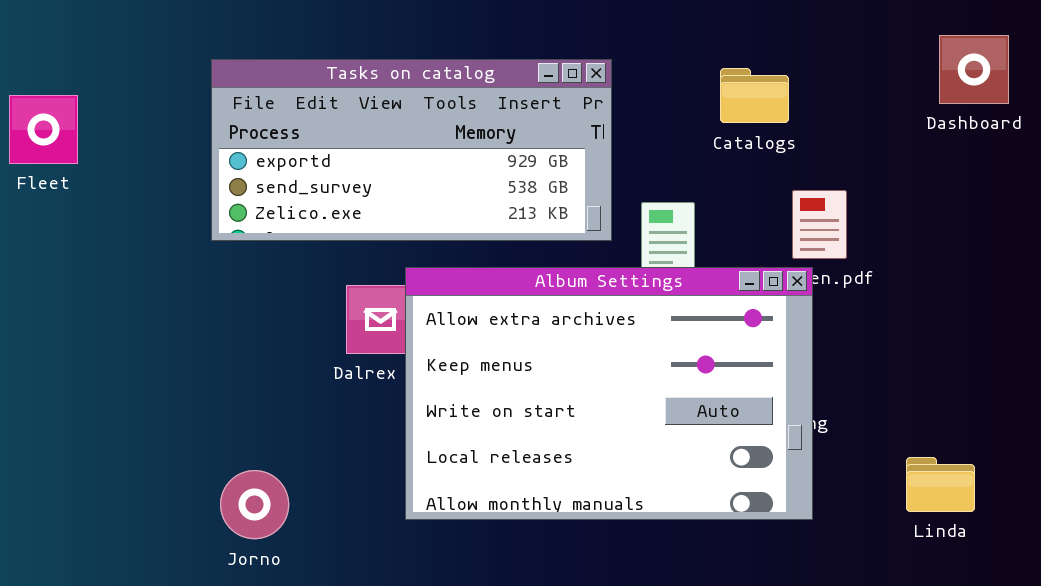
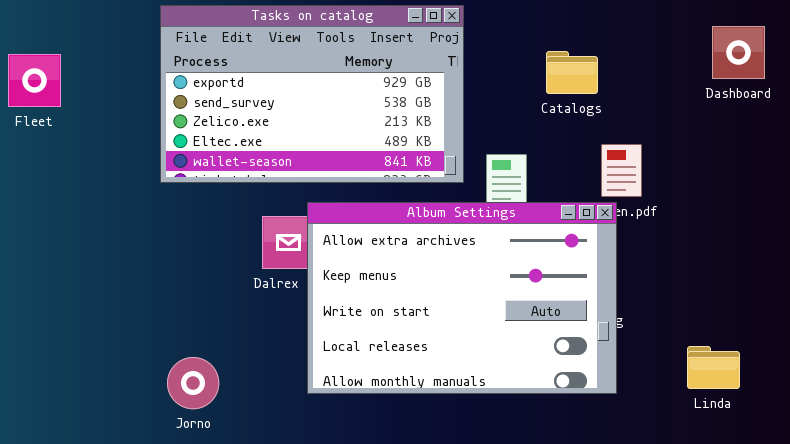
Tasks on catalog: [211,59,612,241] -> [160,5,464,183], resized
Fleet: [9,95,78,164] -> [8,54,61,107], moved

